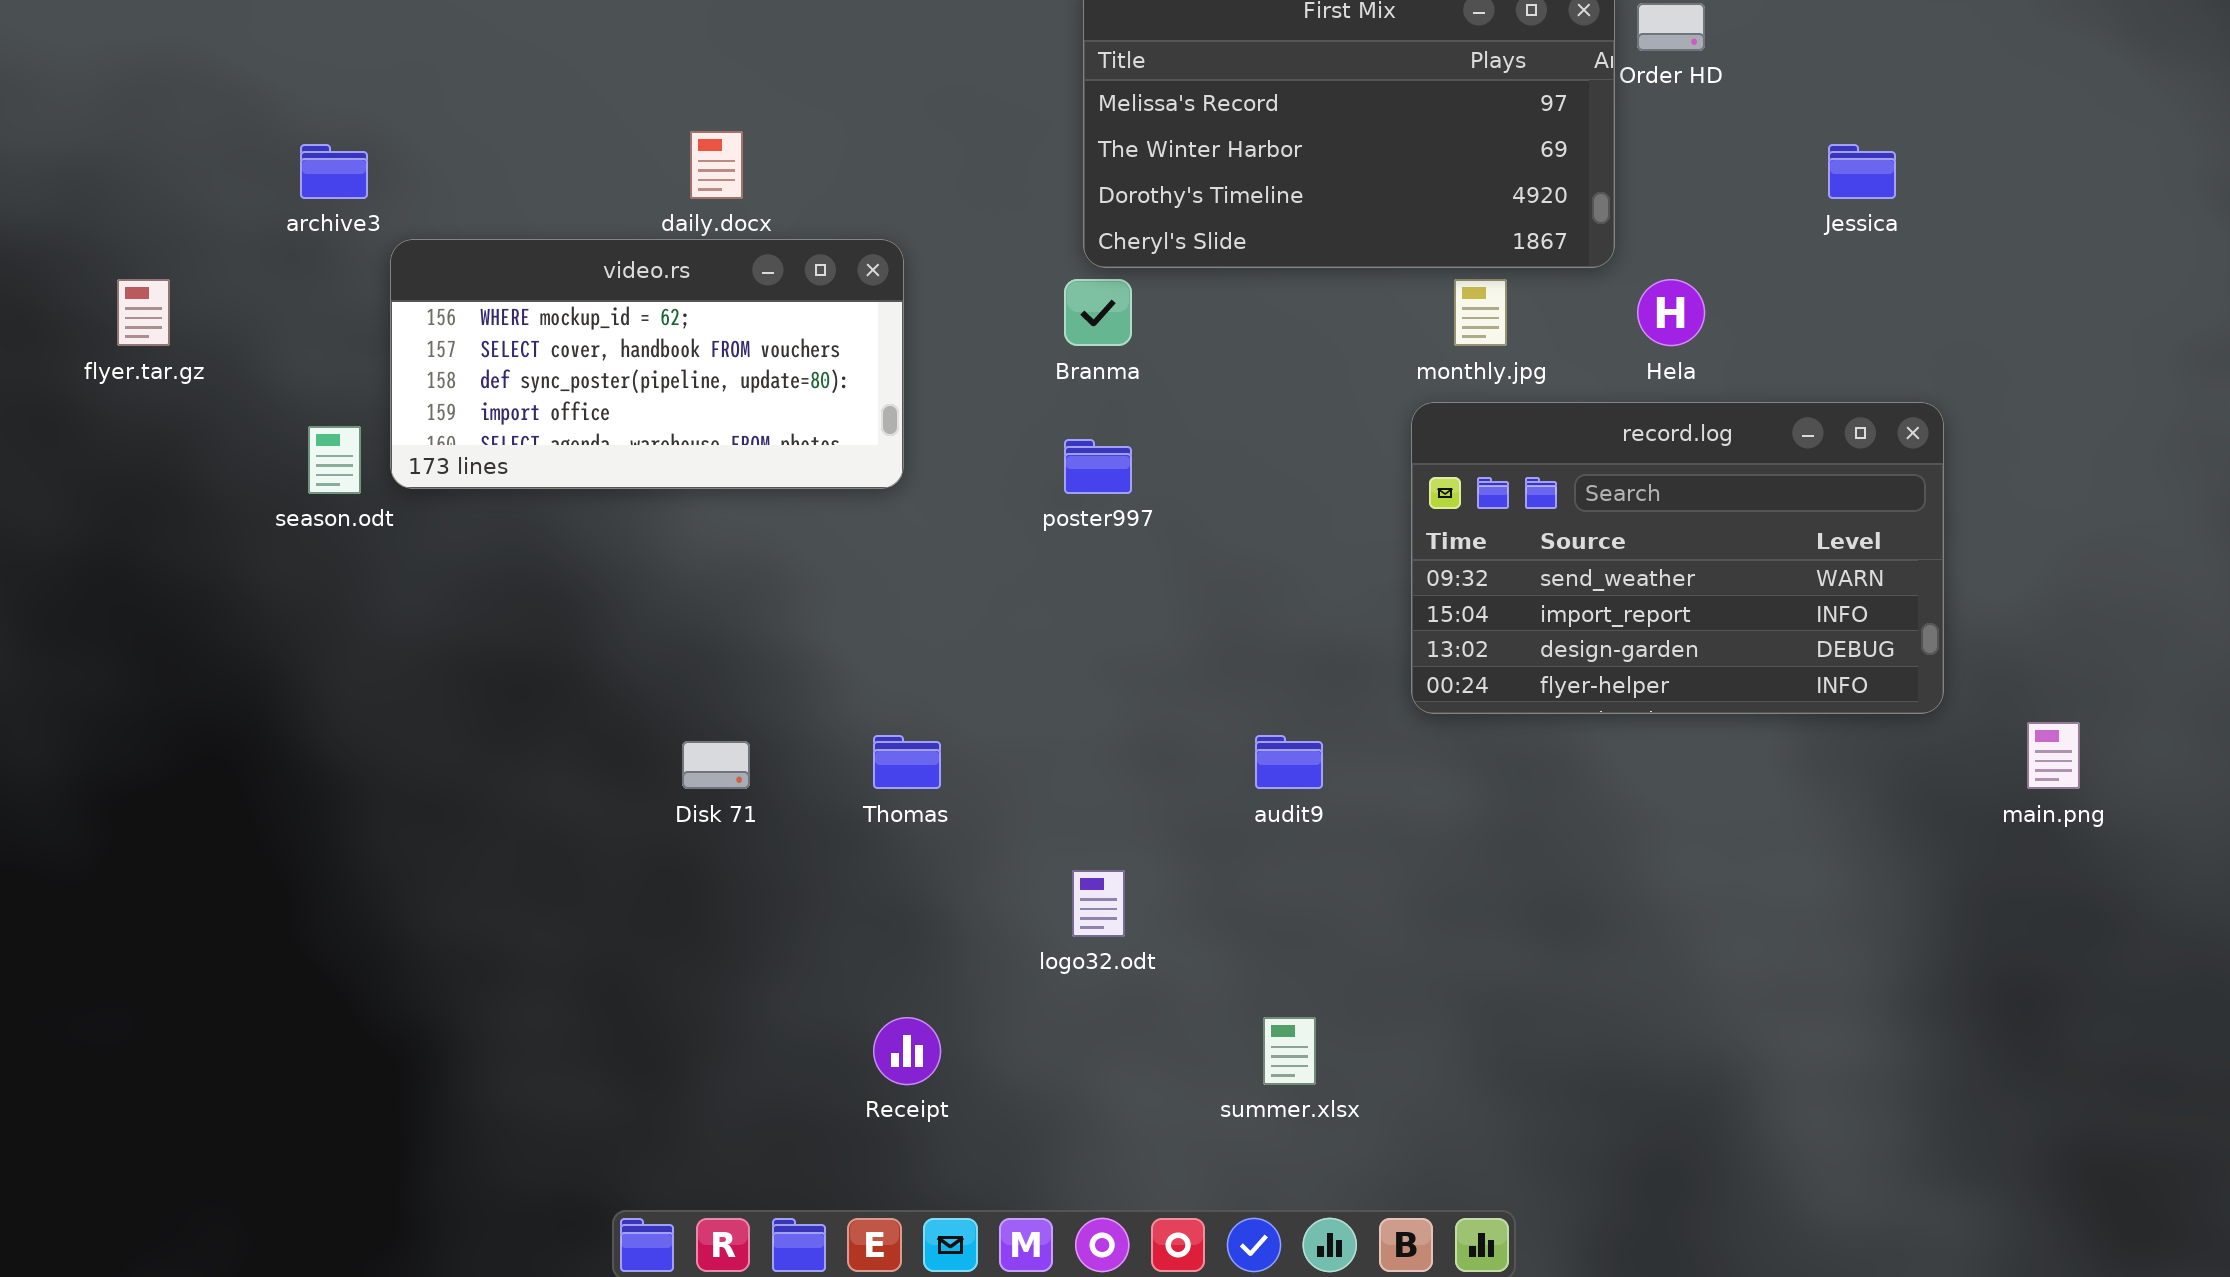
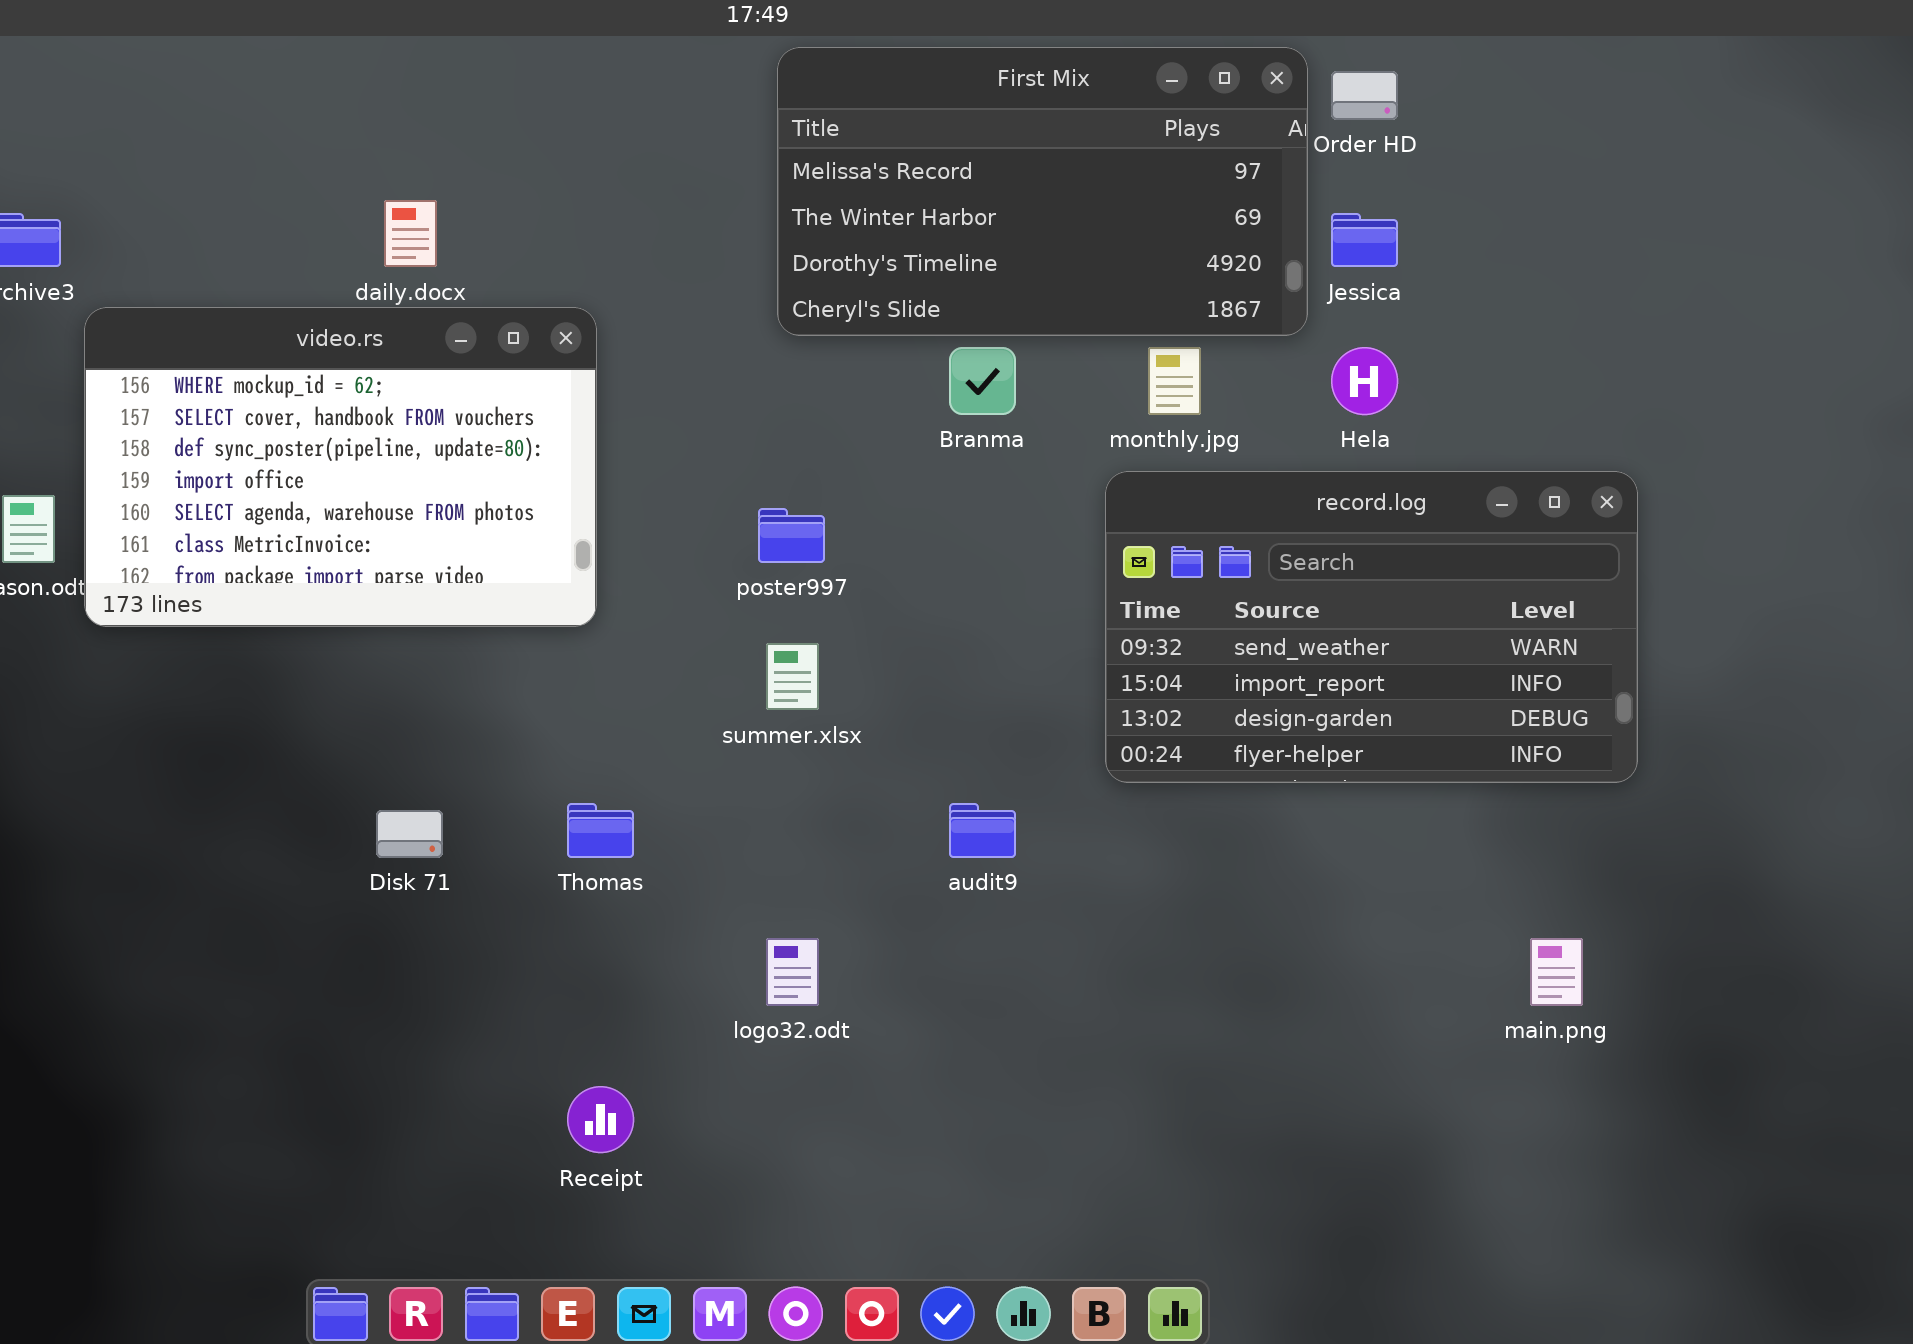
Jessica: [1828,144,1896,199] -> [1331,213,1398,267], moved
video.rs: [390,239,904,489] -> [84,307,597,627], resized
Branma: [1064,279,1132,346] -> [949,347,1016,415], moved
main.png: [2027,722,2080,789] -> [1530,938,1583,1006], moved
summer.xlsx: [1263,1017,1316,1085] -> [766,643,819,710], moved

